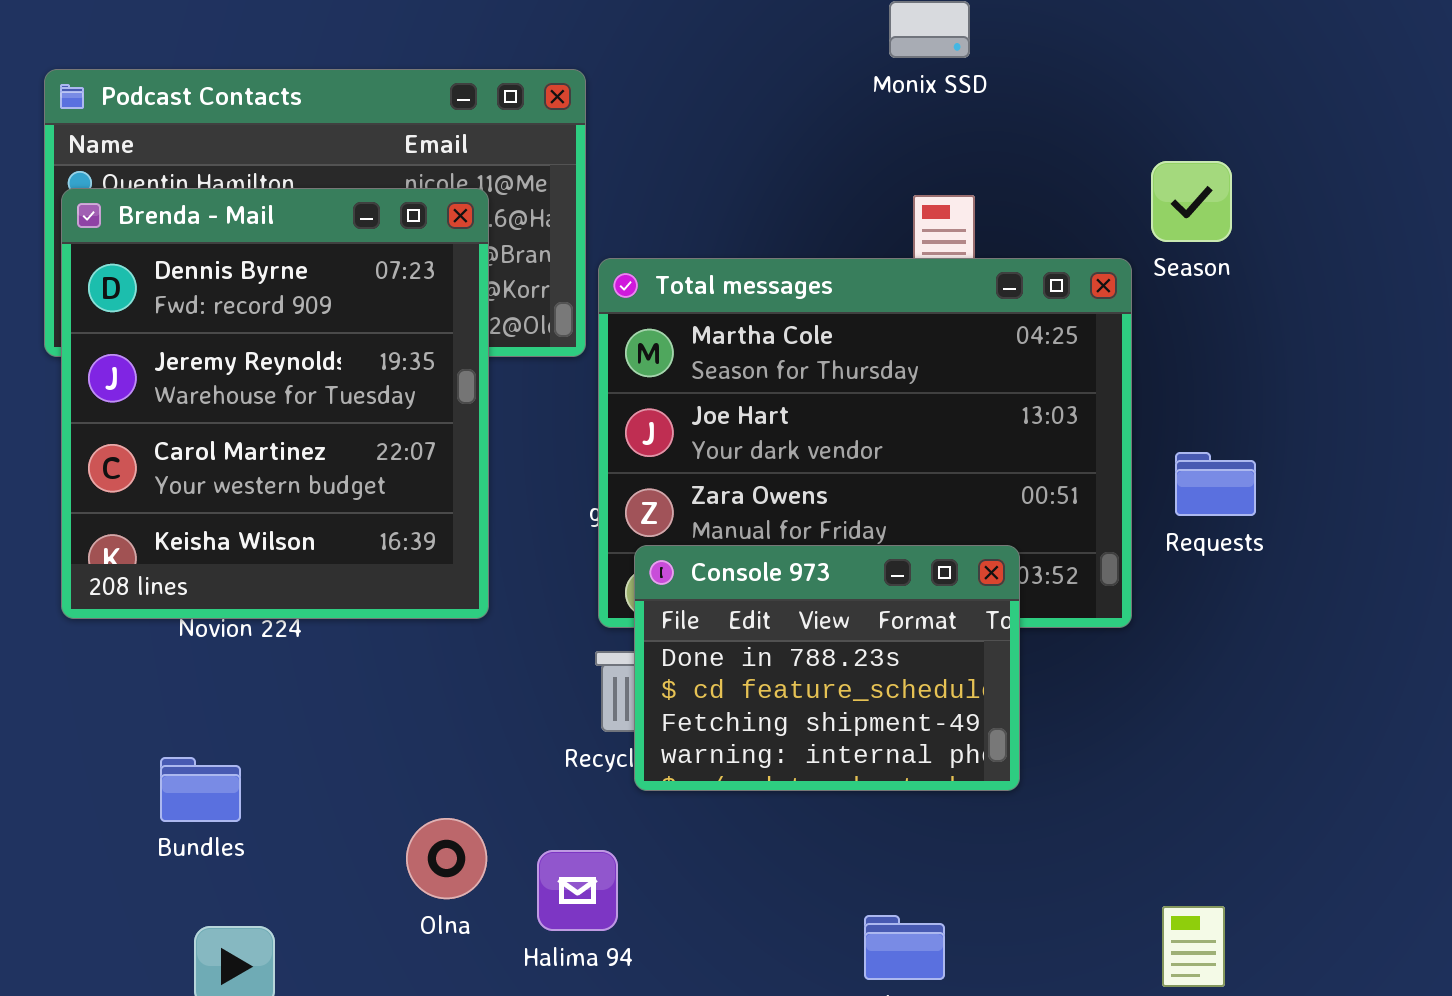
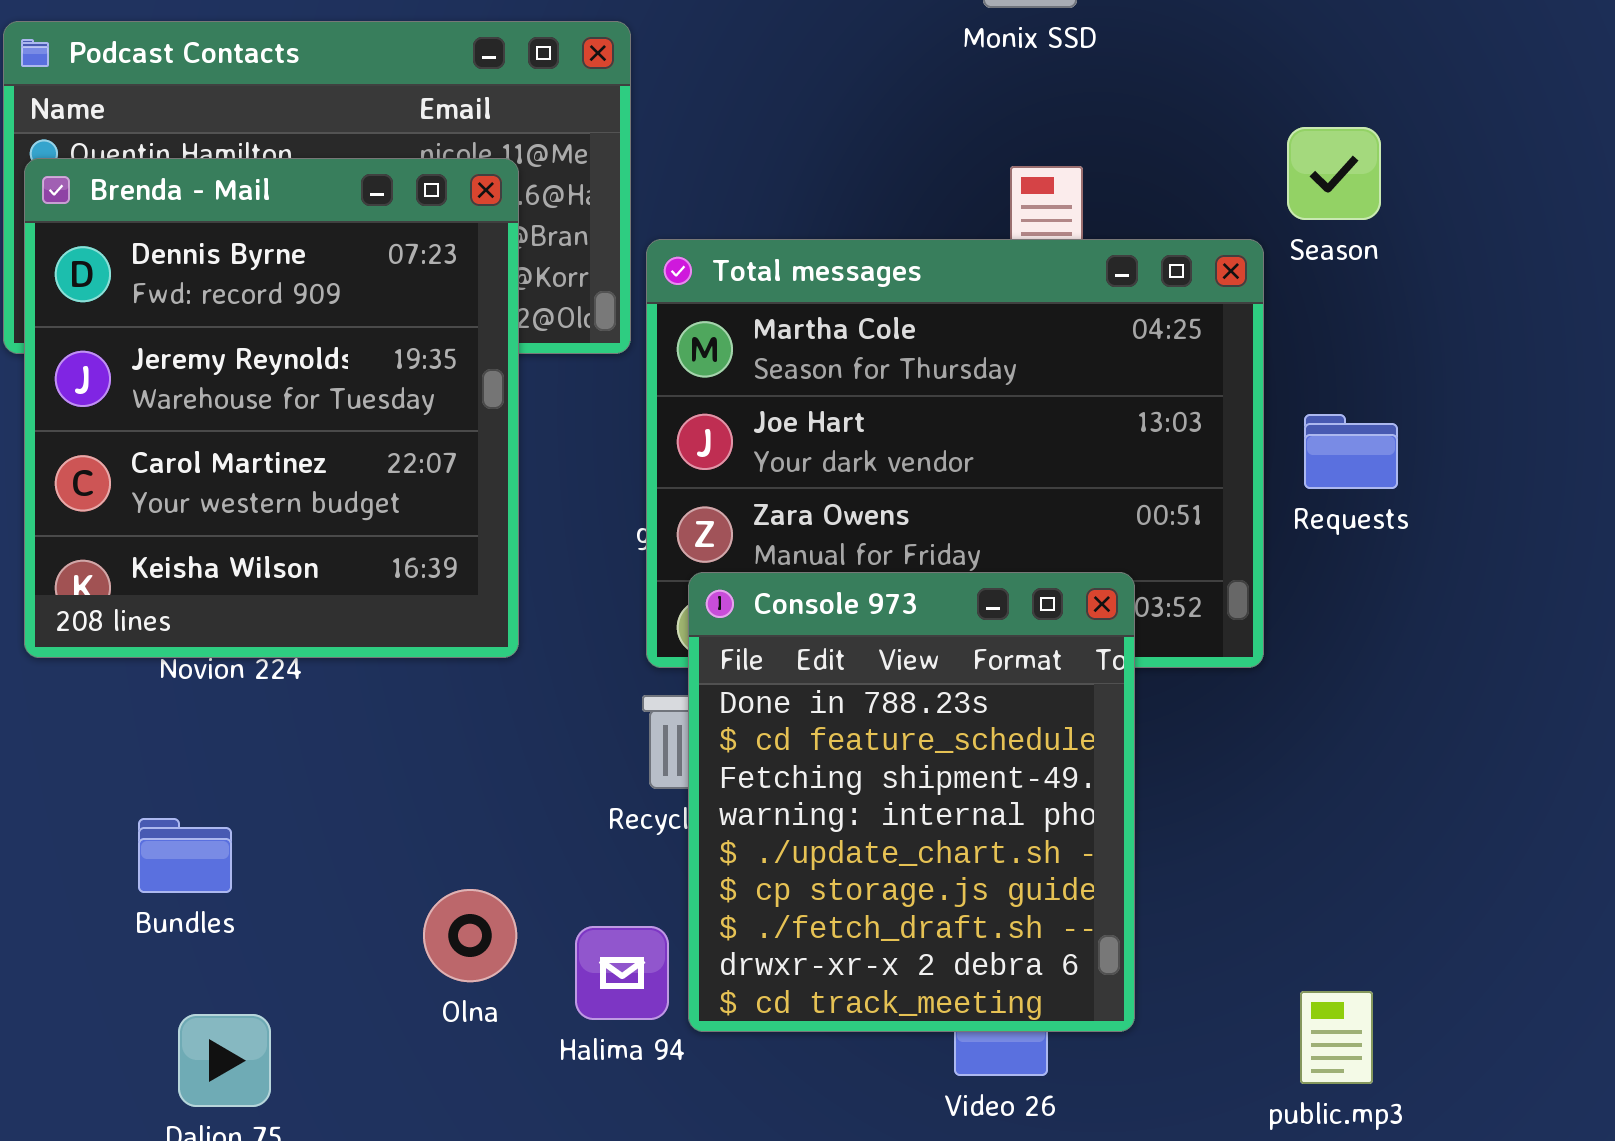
Requests: [1175,452,1256,516] -> [1304,414,1398,489], moved
Console 973: [634,545,1020,791] -> [688,572,1135,1032], resized

